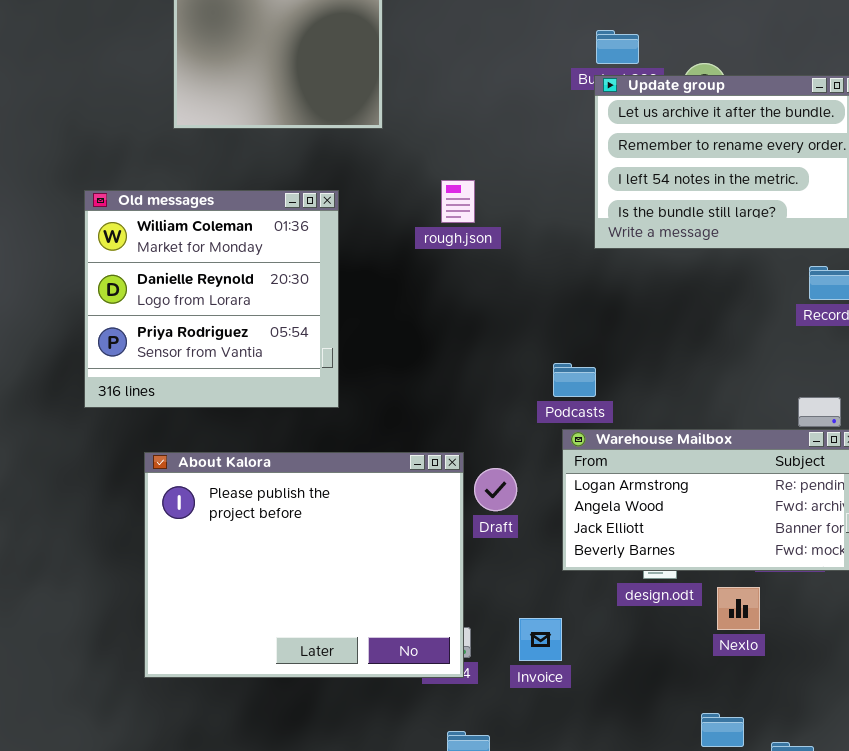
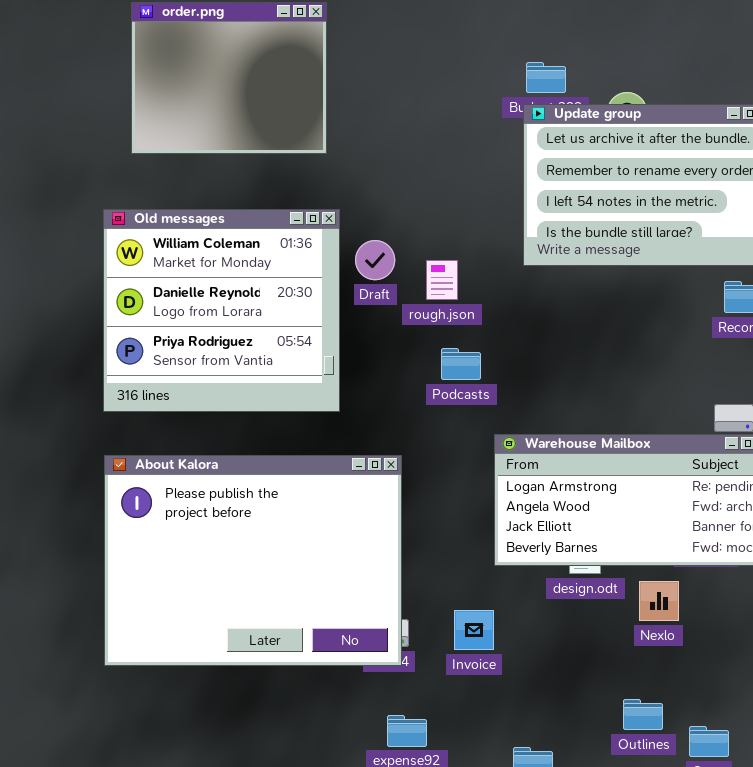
rough.json: [441,180,475,223] -> [426,260,458,300], moved
Old messages: [84,190,339,408] -> [103,209,340,412], moved
Podcasts: [553,363,596,397] -> [441,348,481,380], moved
Draft: [474,468,517,511] -> [355,240,395,280], moved

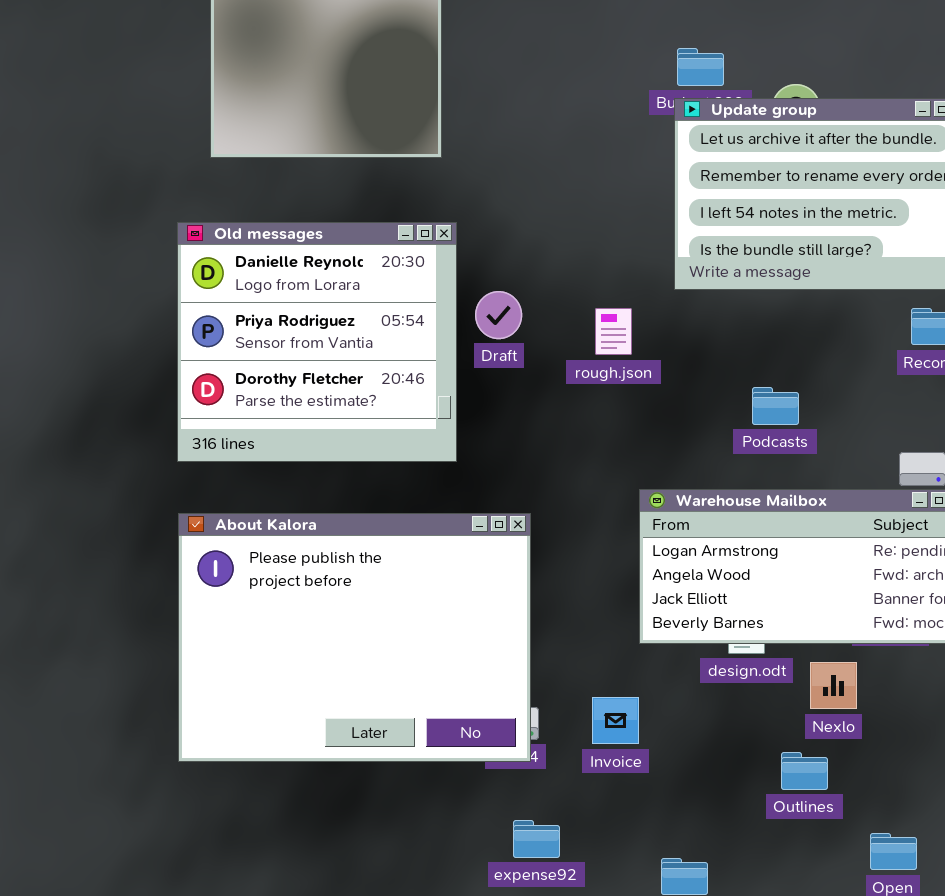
Old messages: [103,209,340,412] -> [177,222,457,462], scrolled down 1 row
Draft: [355,240,395,280] -> [475,291,522,339], moved
rough.json: [426,260,458,300] -> [595,308,632,355], moved
Podcasts: [441,348,481,380] -> [752,387,799,425], moved
Outlines: [623,699,663,730] -> [781,752,828,790], moved

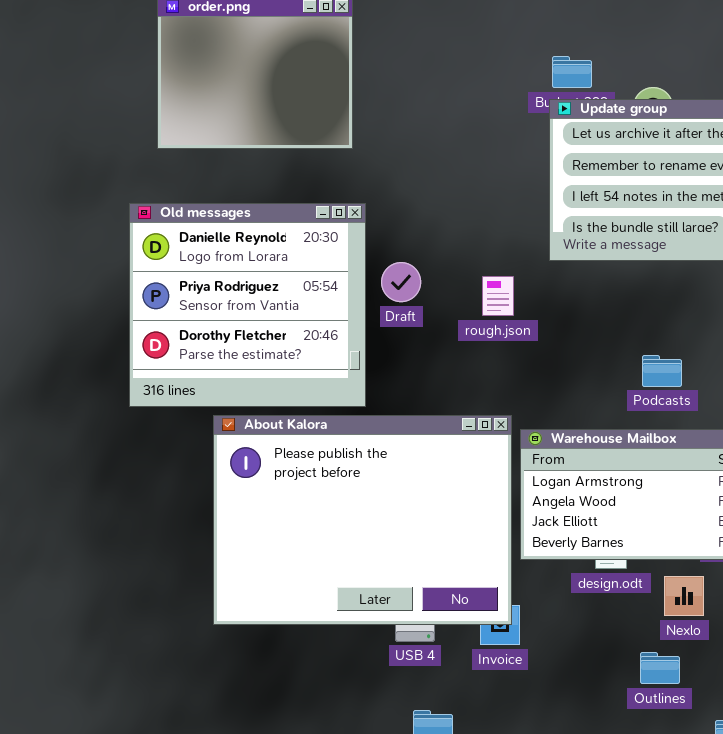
Podcasts: [752,387,799,425] -> [642,355,682,387], moved
About Kalora: [178,513,531,762] -> [213,415,512,625], moved

